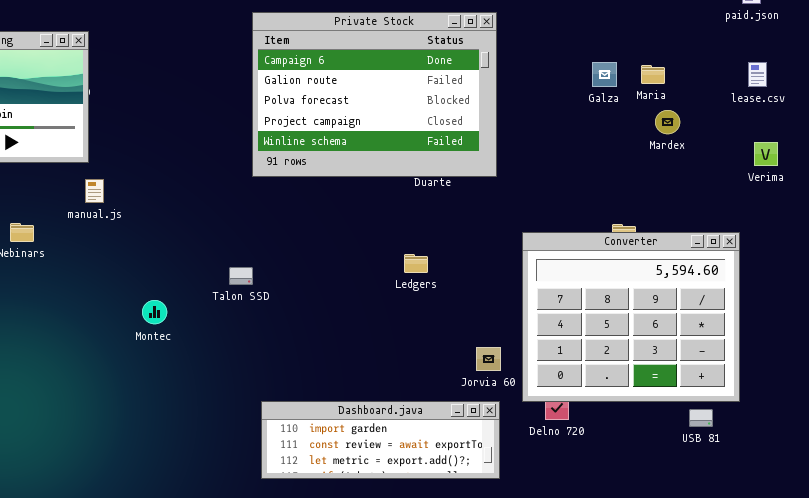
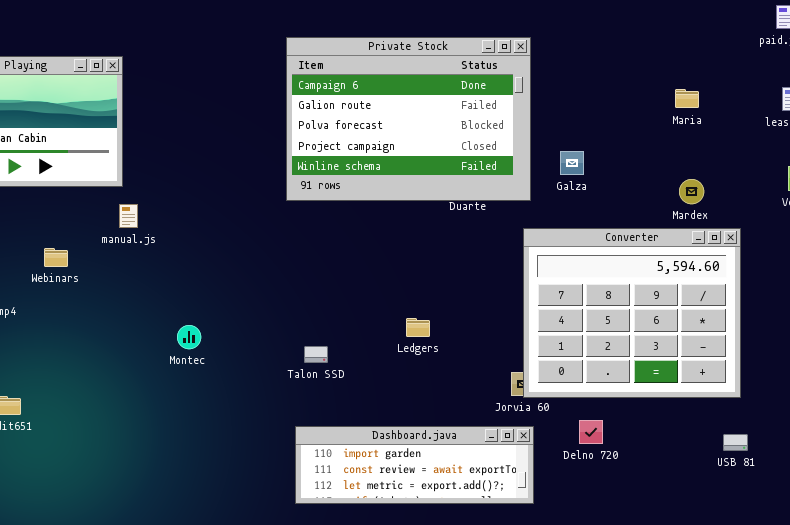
Galza: [592,62,617,87] -> [560,151,584,175], moved
Mardex: [655,110,680,134] -> [679,179,704,204], moved
Converter: [522,232,740,402] -> [523,228,741,398], moved
Ledgers: [404,254,428,273] -> [406,318,430,337], moved
Talon SSD: [229,267,253,285] -> [304,346,328,363], moved

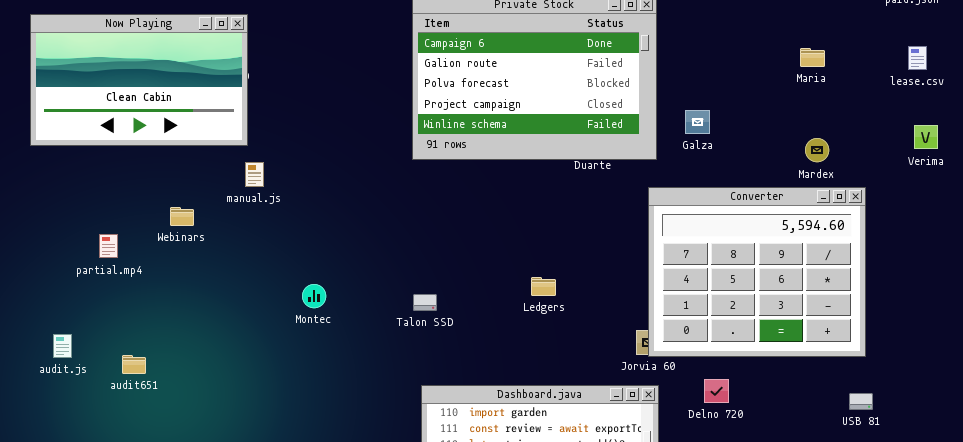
Talon SSD: [304,346,328,363] -> [413,294,437,311], moved

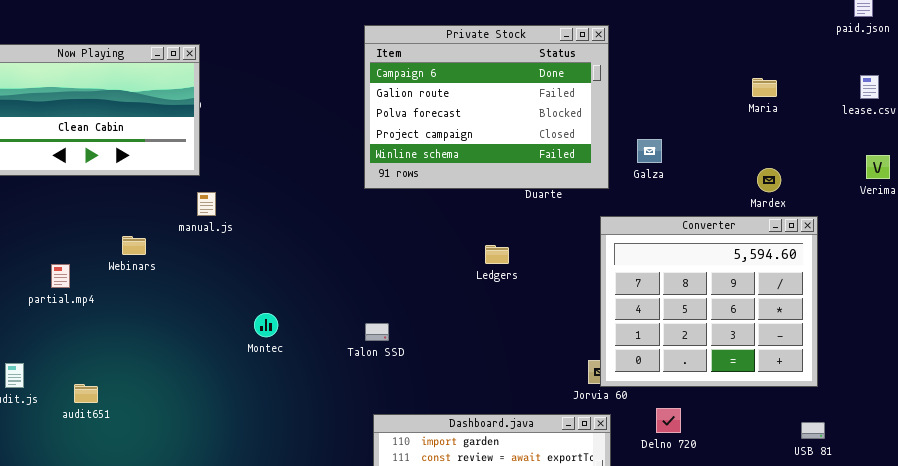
Ledgers: [531,277,556,296] -> [485,245,509,264], moved

